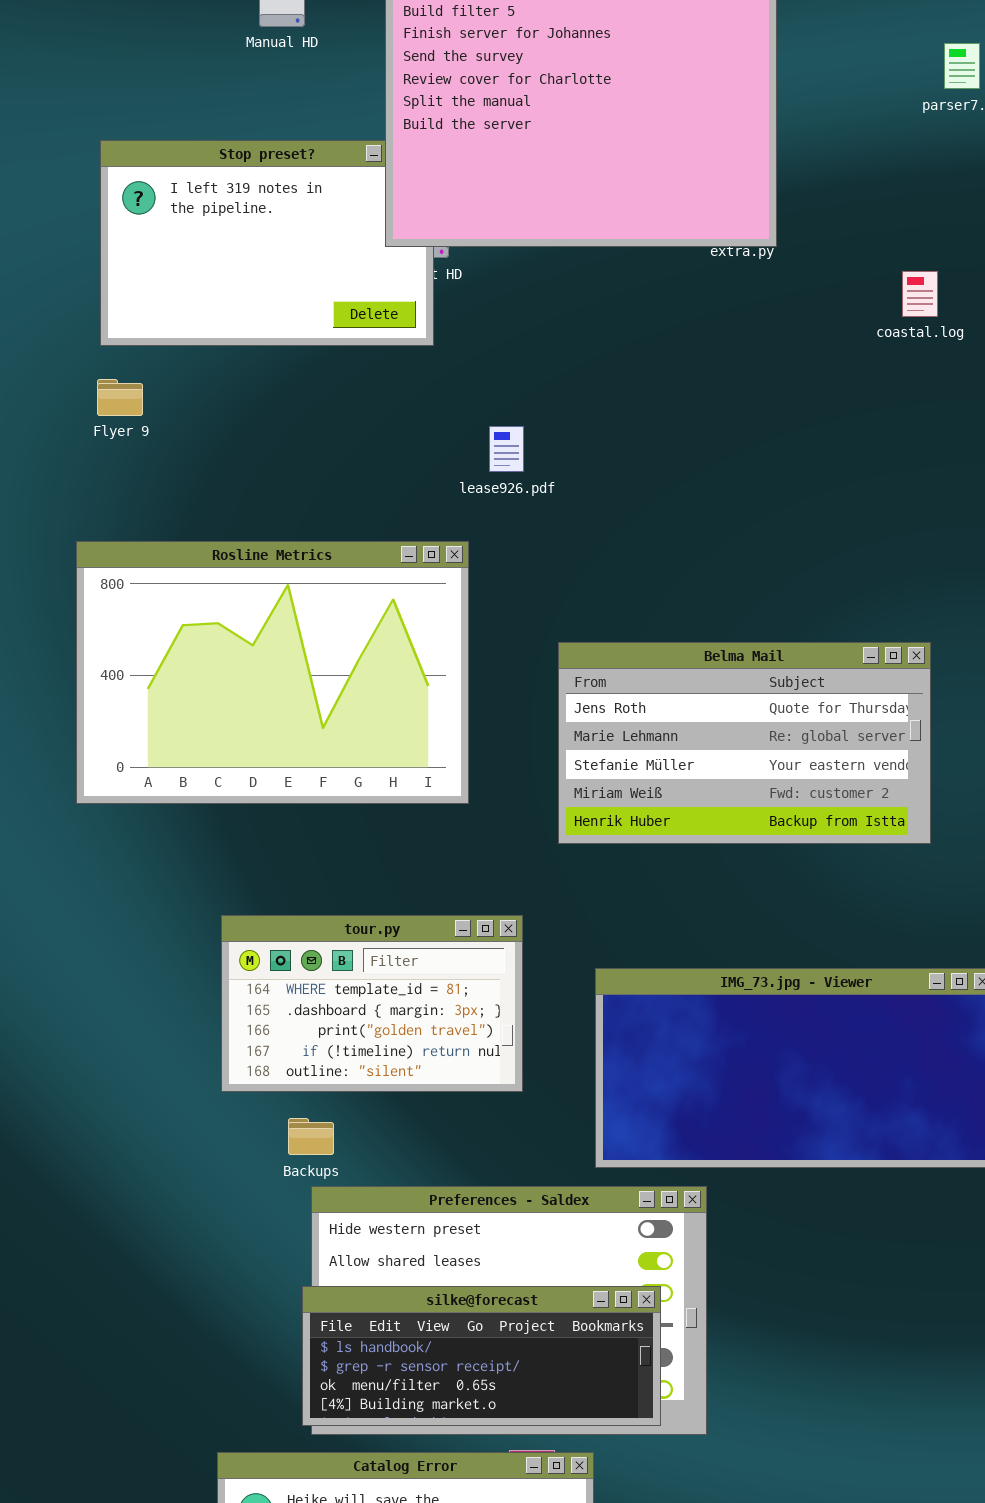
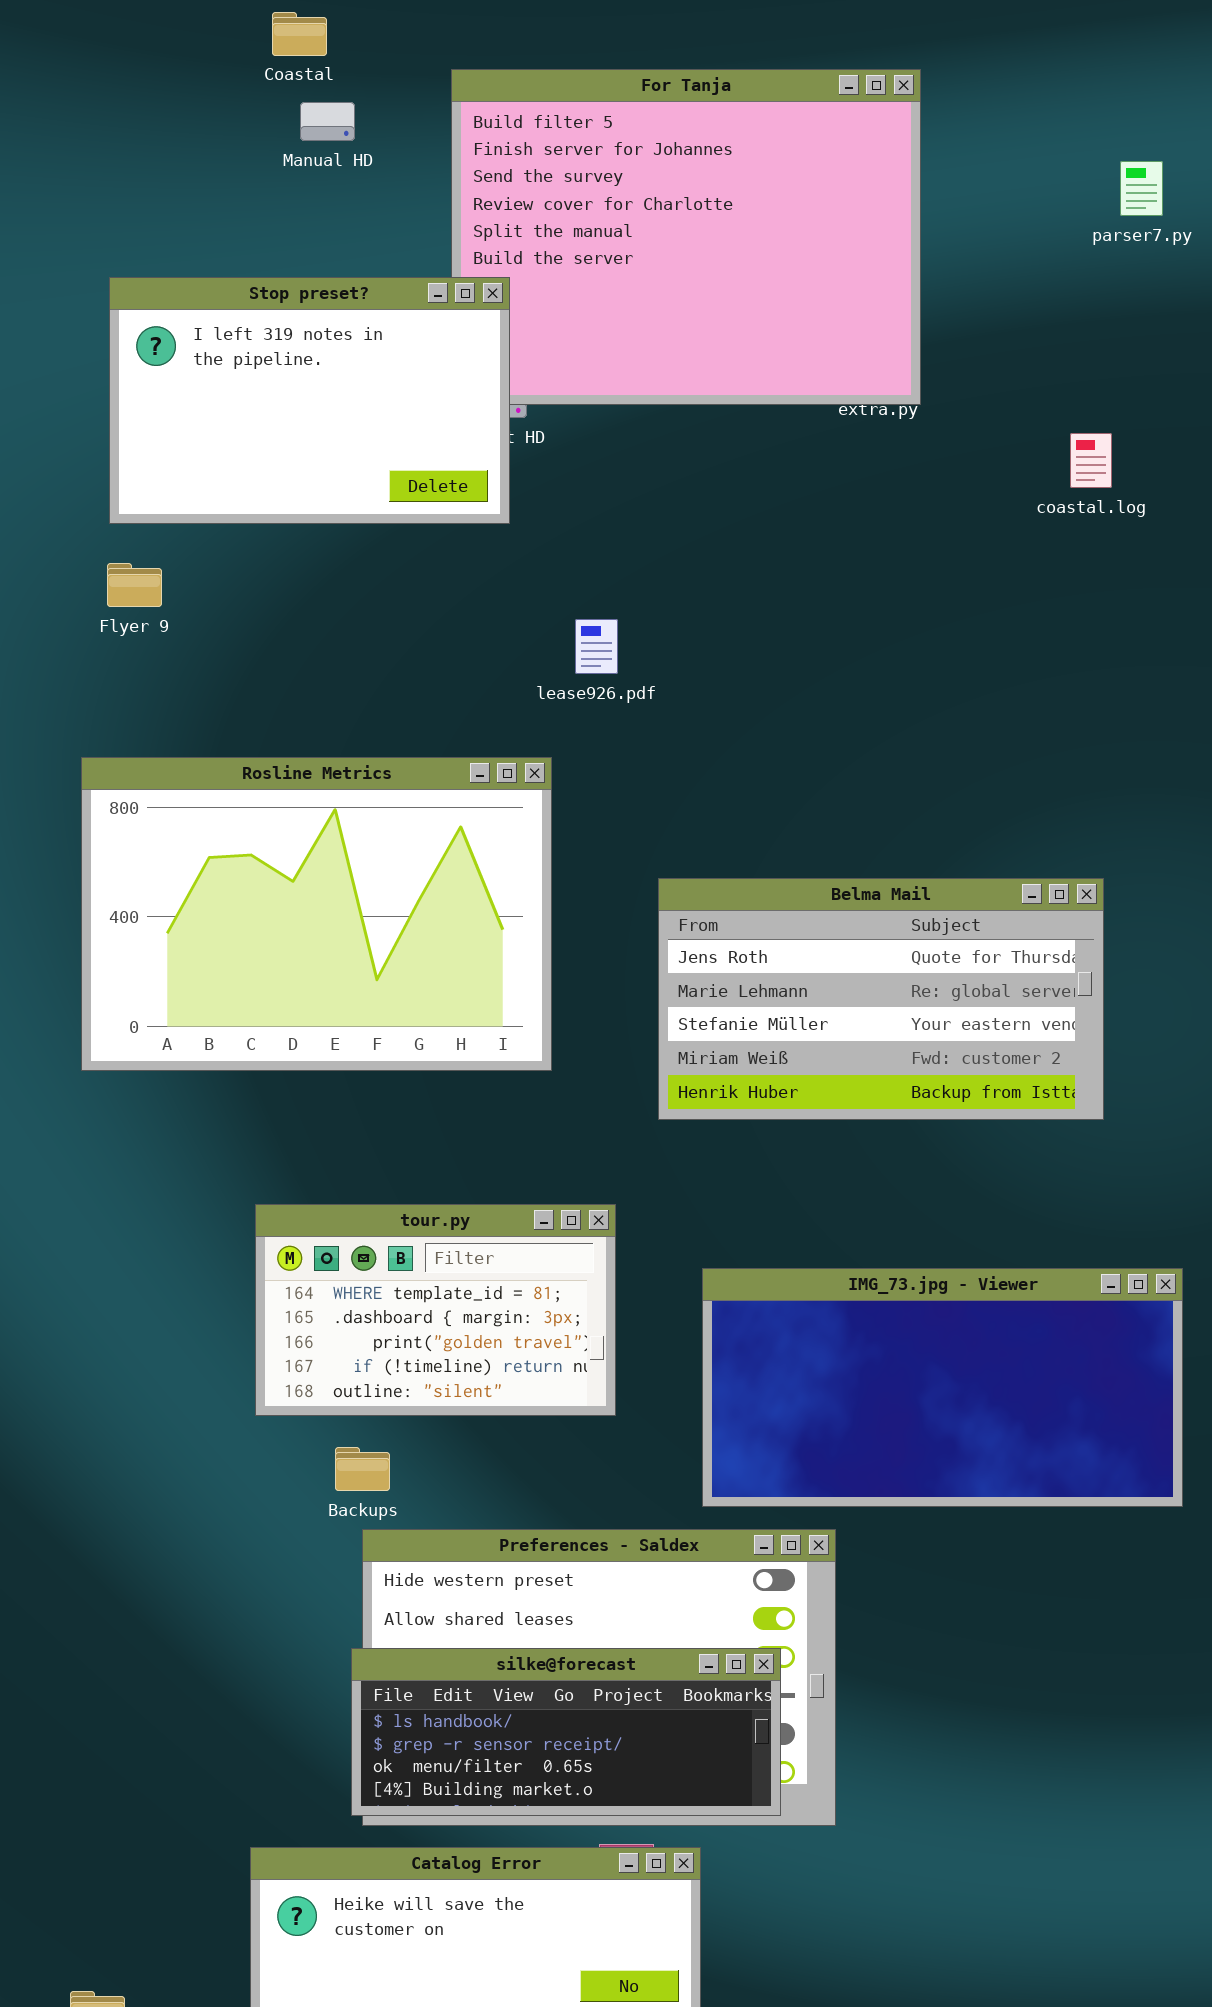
Stop preset?: [100,140,434,346] -> [109,277,510,524], raised

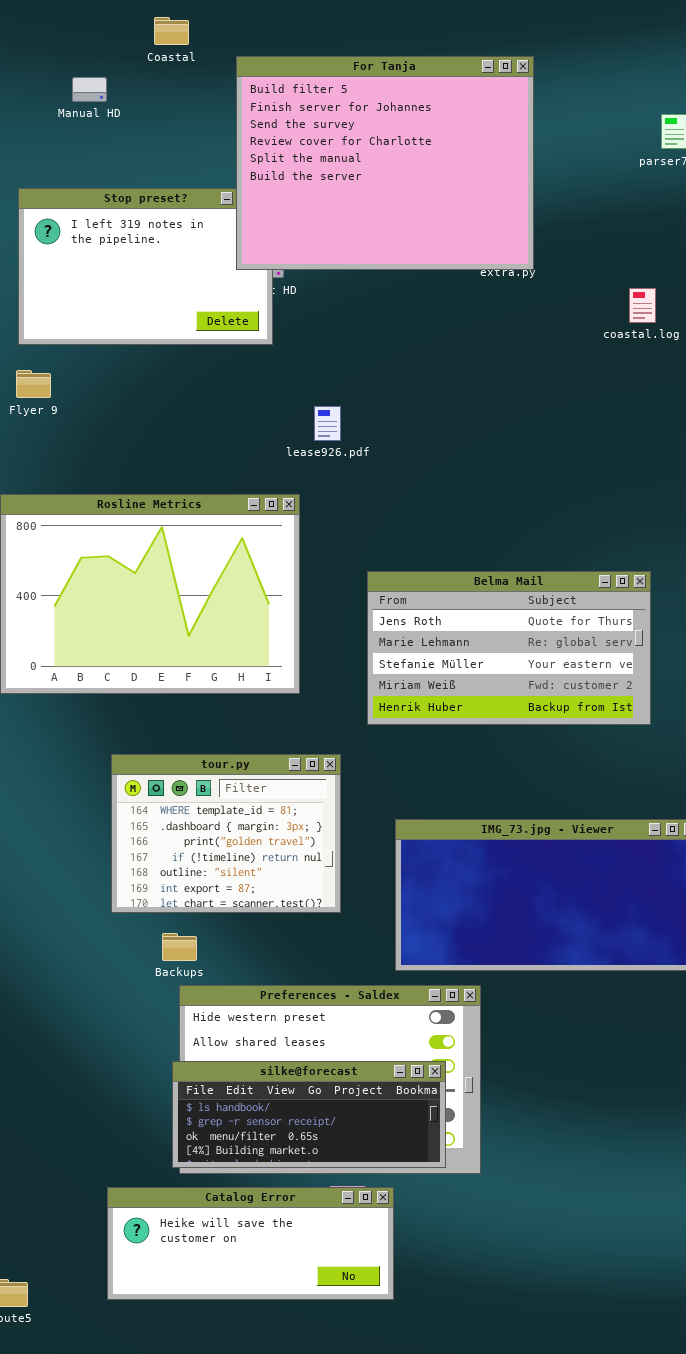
Coastal: [272,12,327,56] -> [154,17,189,45], moved
For Tanja: [451,69,921,405] -> [236,56,534,270], raised
Manual HD: [300,102,355,141] -> [72,77,107,102], moved
tour.py: [255,1204,616,1416] -> [111,754,341,913], resized

